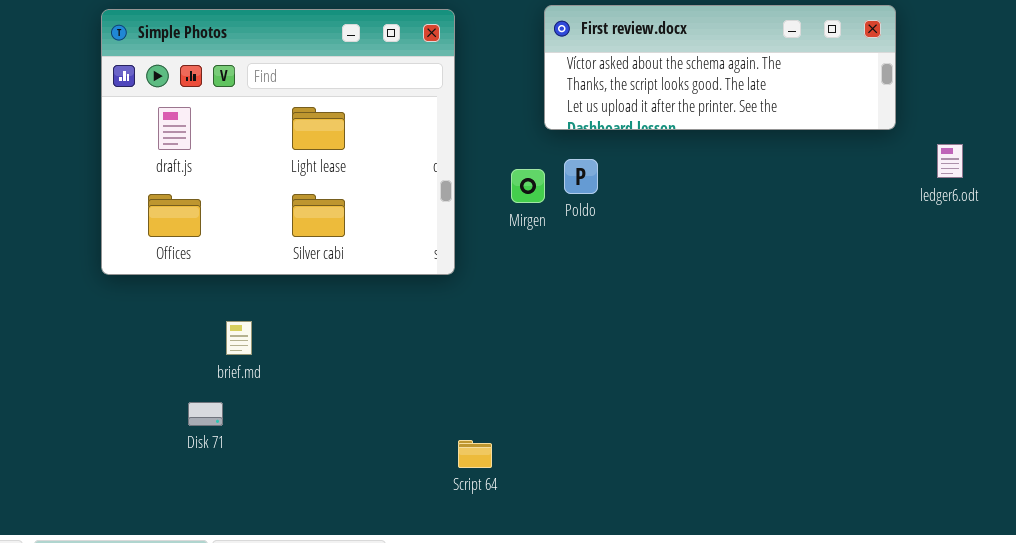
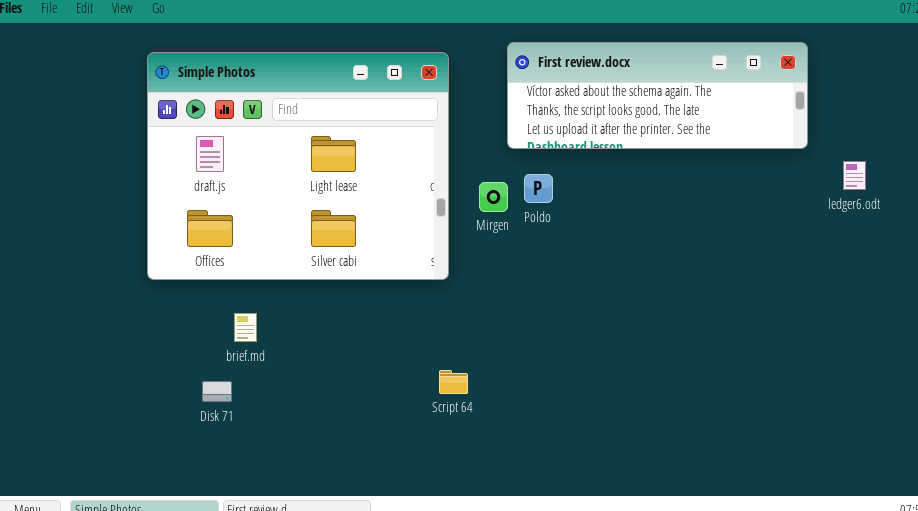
Simple Photos: [101,9,455,275] -> [147,52,449,280], moved
Script 64: [458,440,492,468] -> [439,370,468,394], moved

